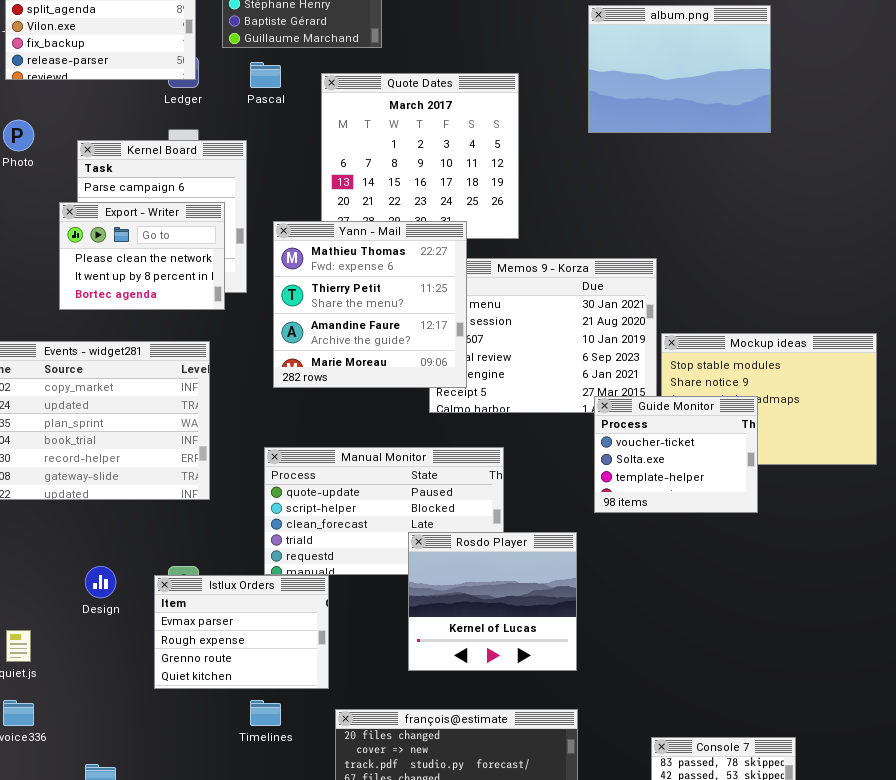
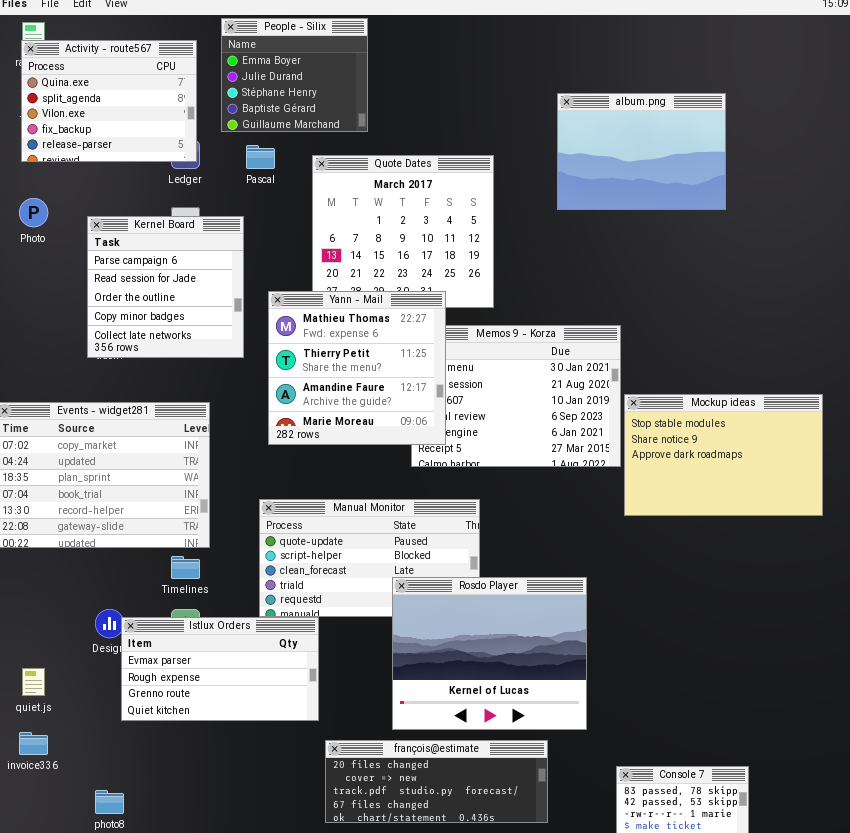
Export - Writer: [59,202,225,310] -> none, closed
Guide Monitor: [594,396,758,513] -> none, closed
Rosdo Player: [408,532,577,671] -> [392,577,587,730], resized
Istlux Orders: [154,575,329,689] -> [121,617,319,721], resized
Timelines: [250,700,281,726] -> [171,556,200,579], moved

